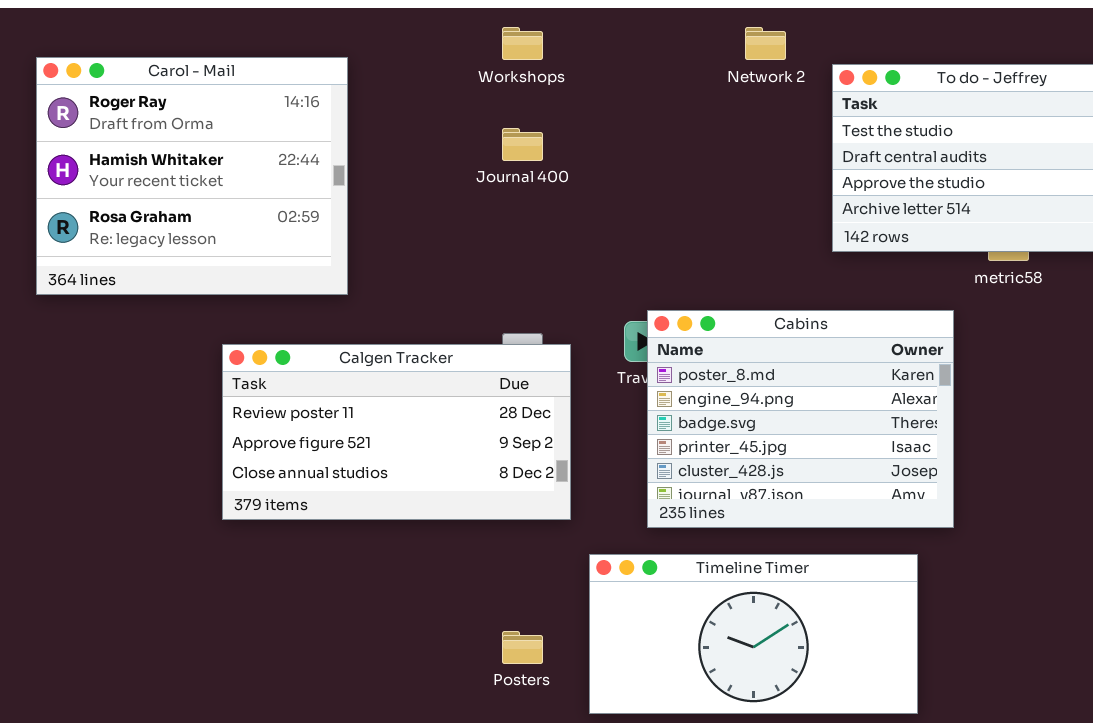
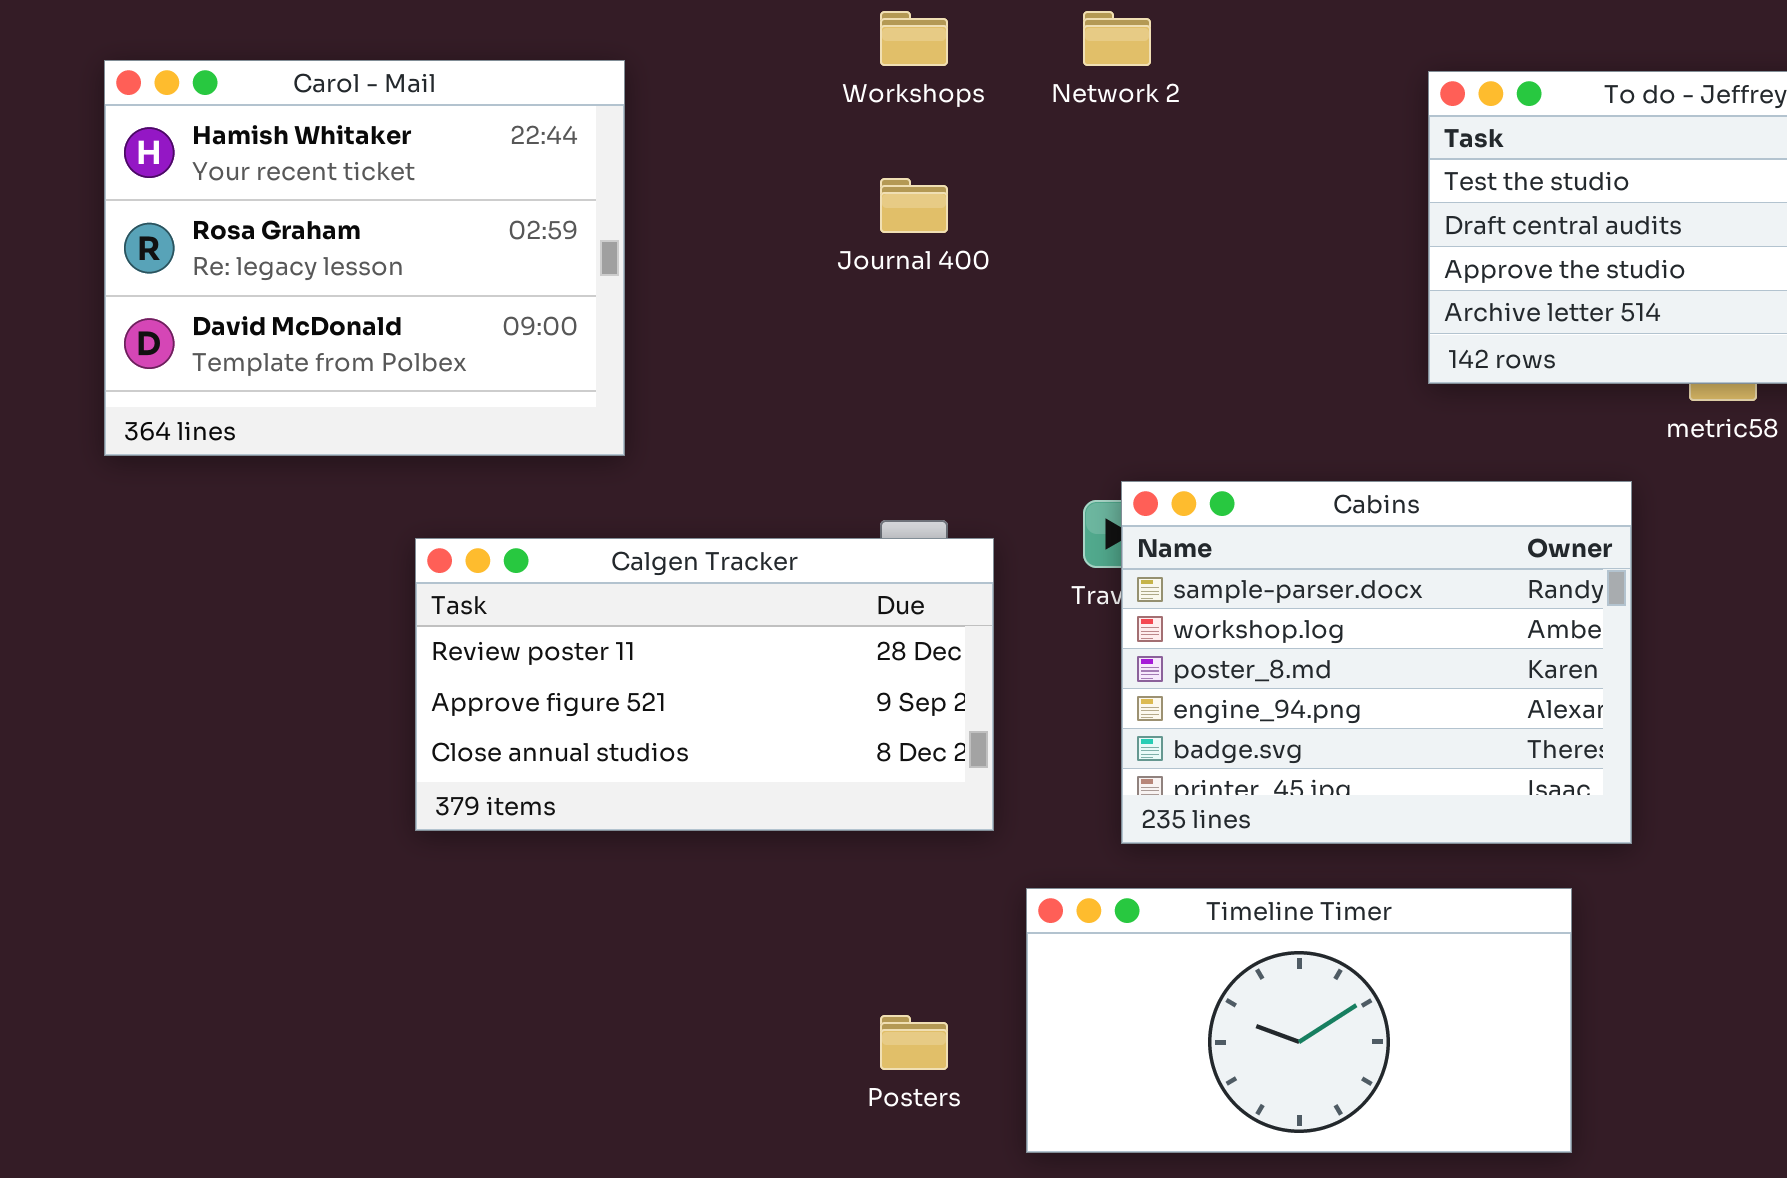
Network 2: [745,27,786,60] -> [1083,11,1151,66], moved
Carol - Mail: [36,57,348,295] -> [104,60,625,456], scrolled down 1 row
Cabins: [647,310,954,528] -> [1121,481,1632,844], scrolled up 2 rows

